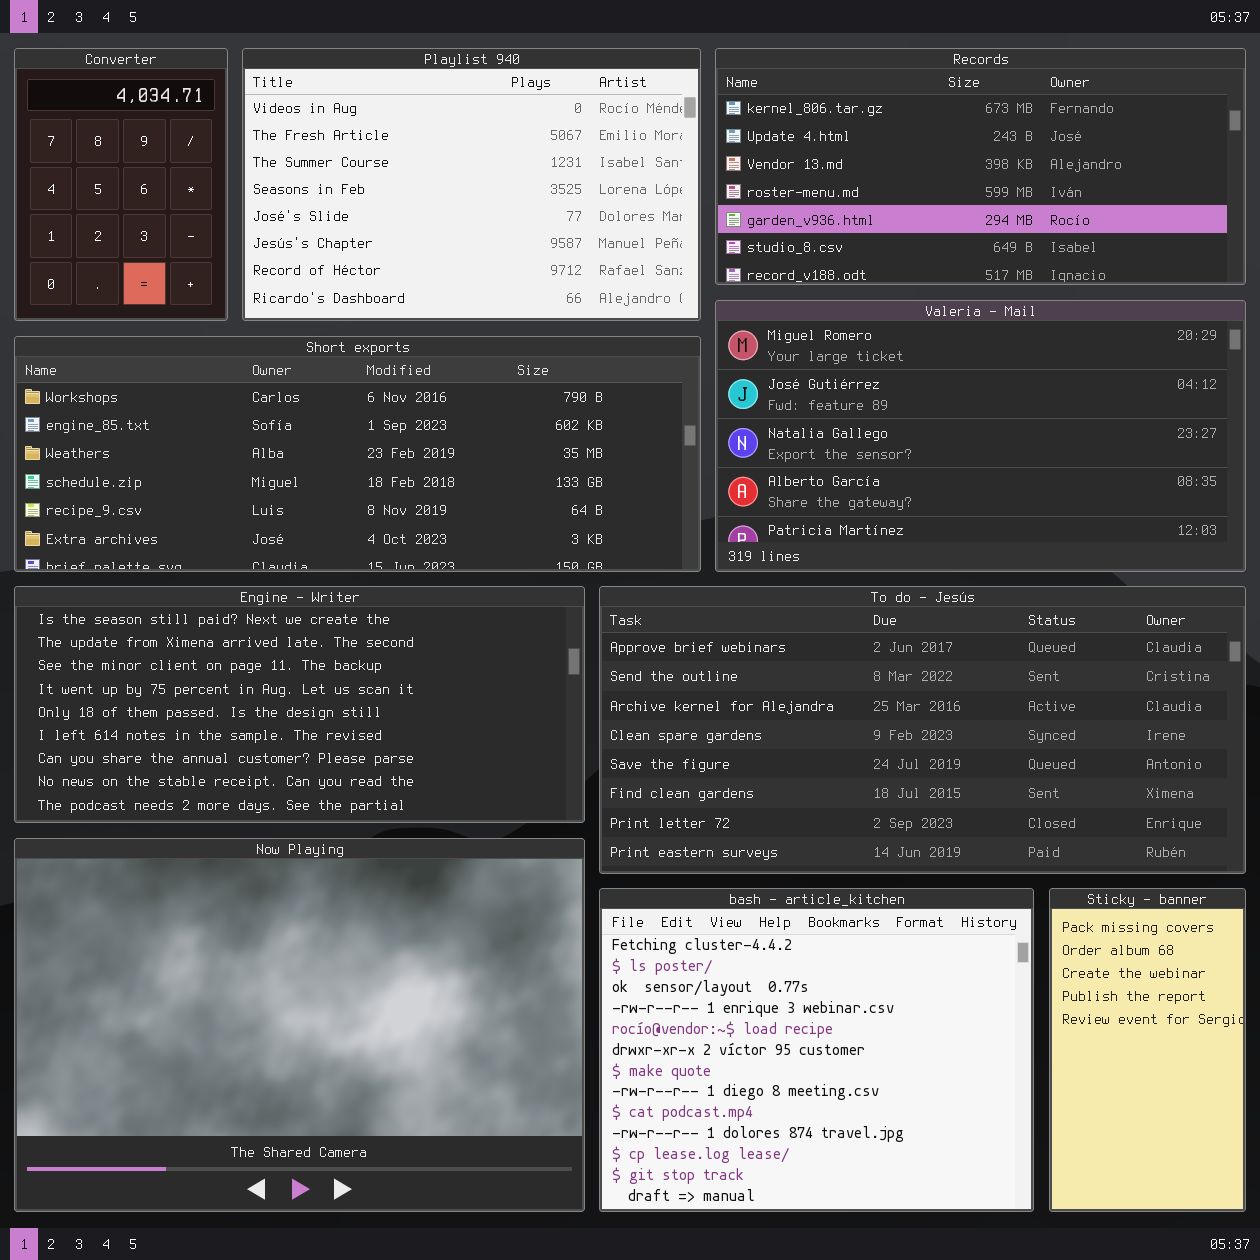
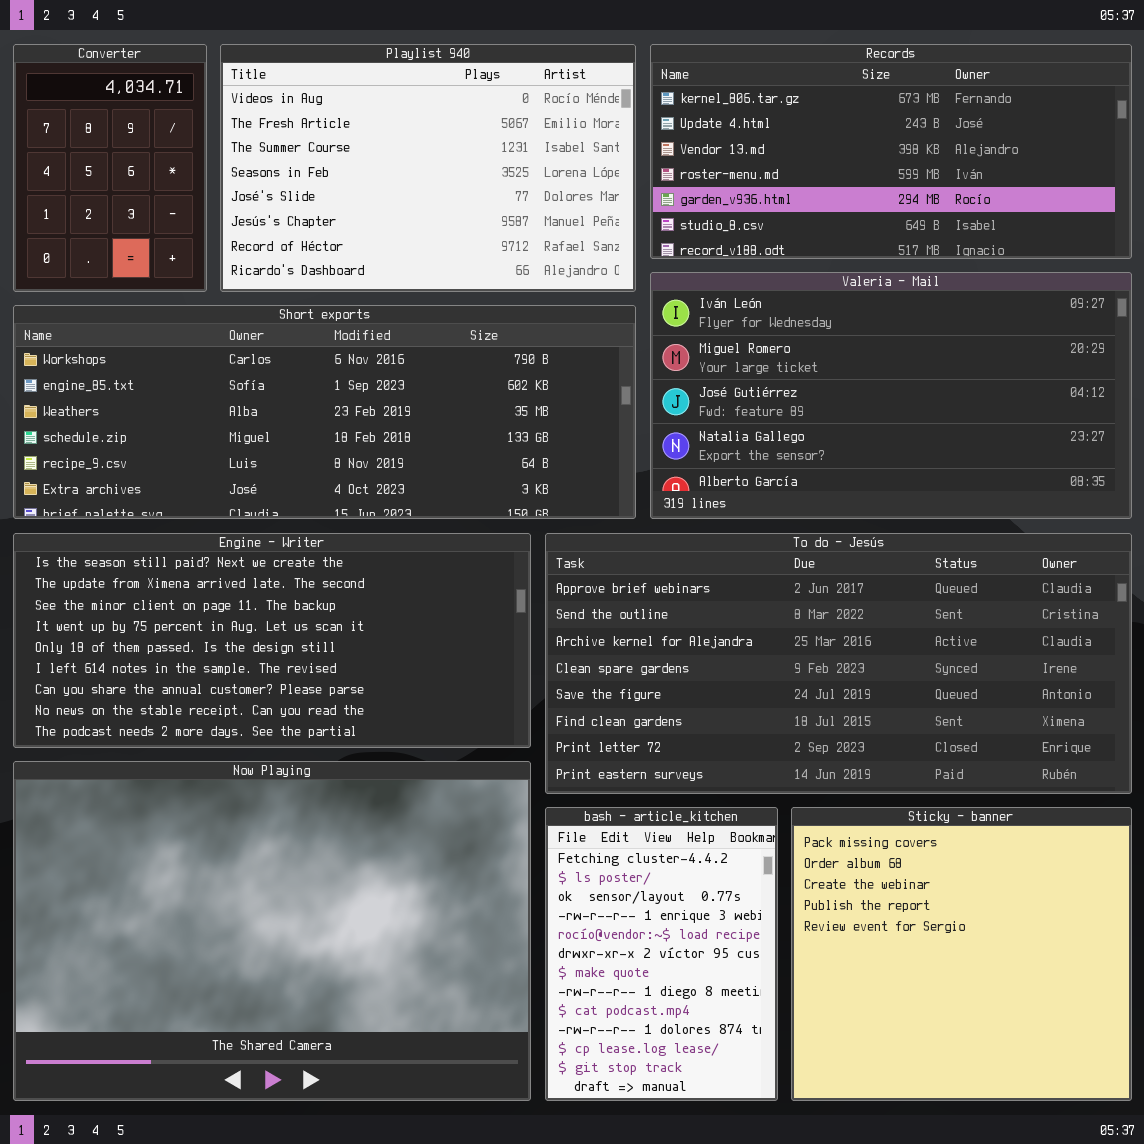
Valeria - Mail: [715,300,1246,572] -> [650,272,1132,519], scrolled up 1 row
bash - article_kitchen: [599,888,1034,1212] -> [545,807,778,1101], resized
Sticky - banner: [1049,888,1246,1212] -> [791,807,1132,1101], resized

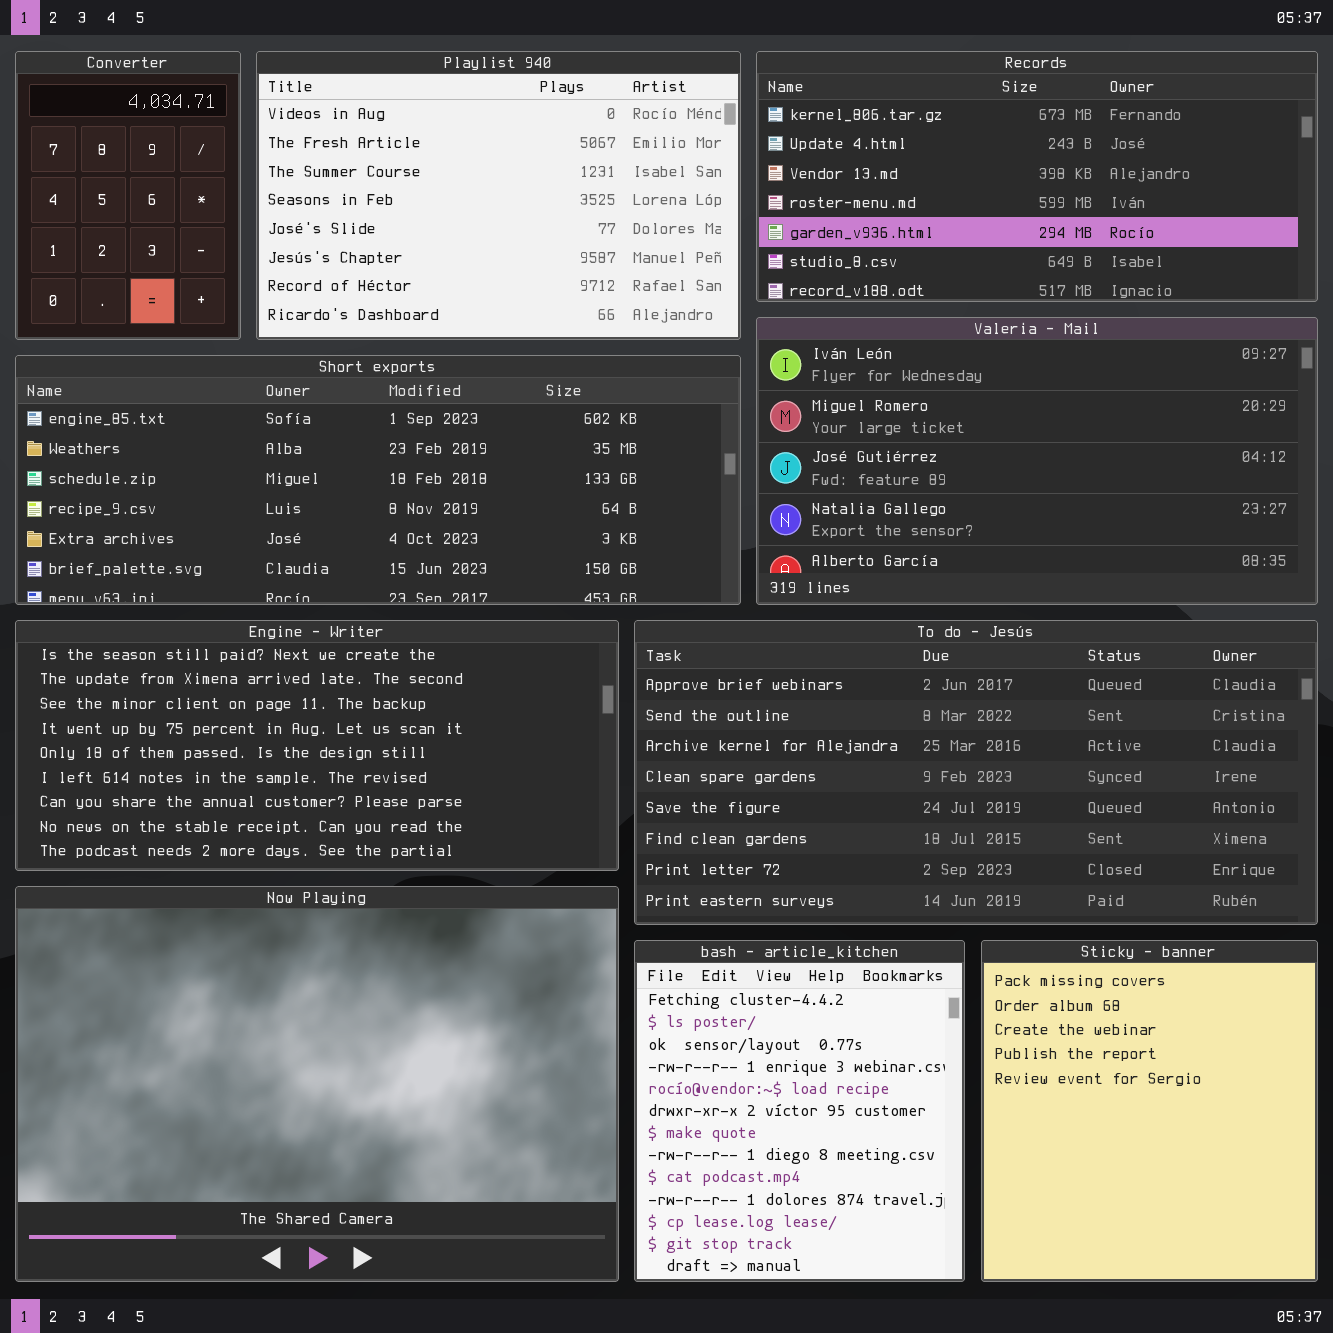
Short exports: [13,305,636,519] -> [15,355,741,605], scrolled down 1 row
bash - article_kitchen: [545,807,778,1101] -> [634,940,965,1282], resized
Sticky - banner: [791,807,1132,1101] -> [981,940,1318,1282], resized

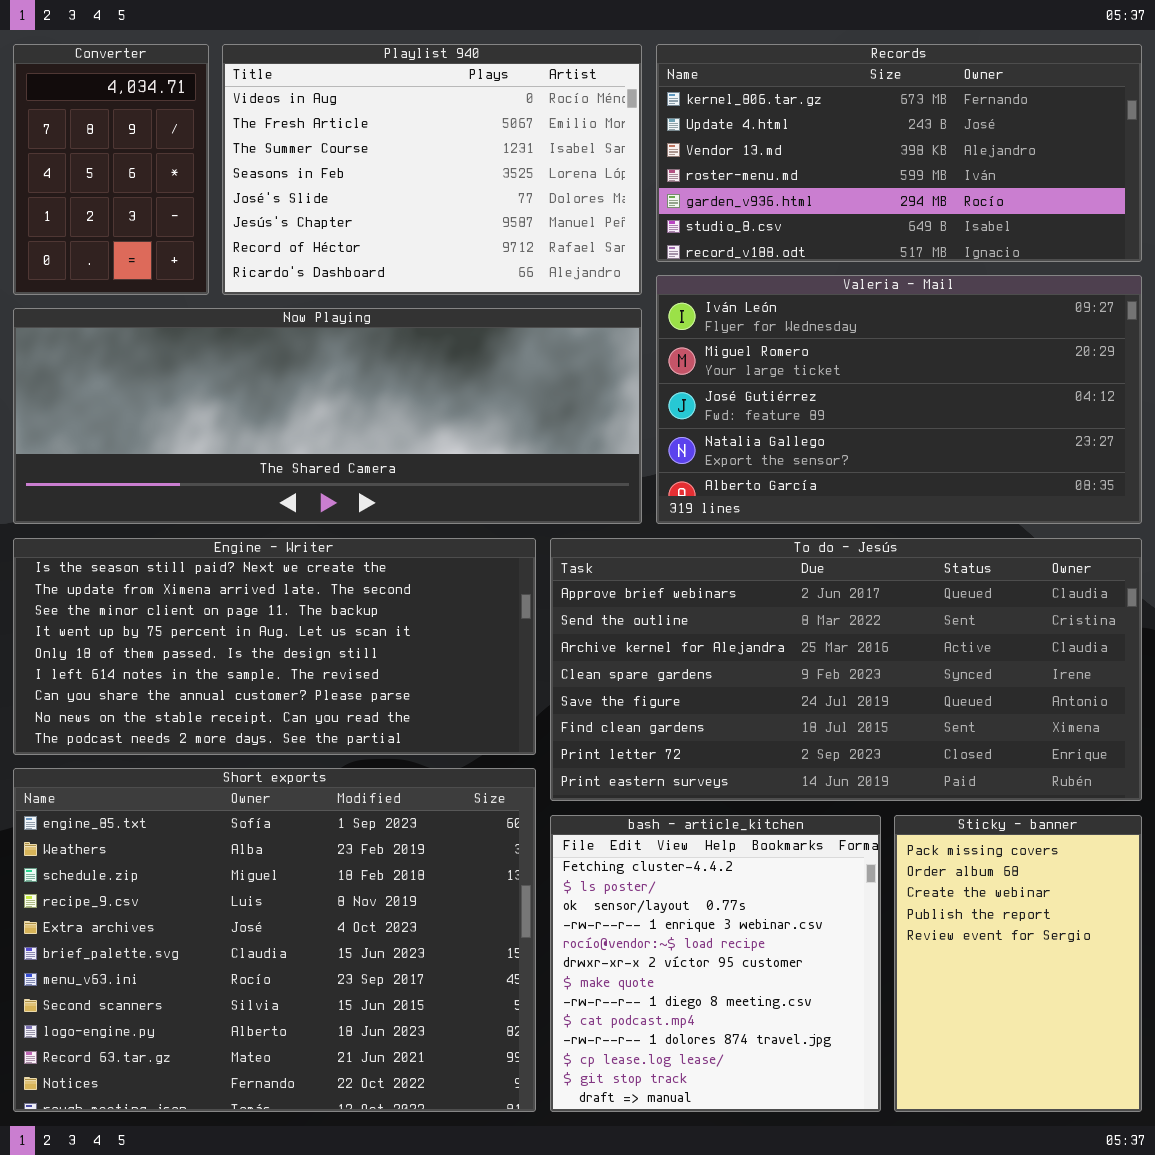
Short exports: [15,355,741,605] -> [13,768,536,1112], moved, resized
Now Playing: [15,886,619,1282] -> [13,308,642,524], moved, resized
bash - article_kitchen: [634,940,965,1282] -> [550,815,881,1112], resized
Sticky - banner: [981,940,1318,1282] -> [894,815,1142,1112], resized

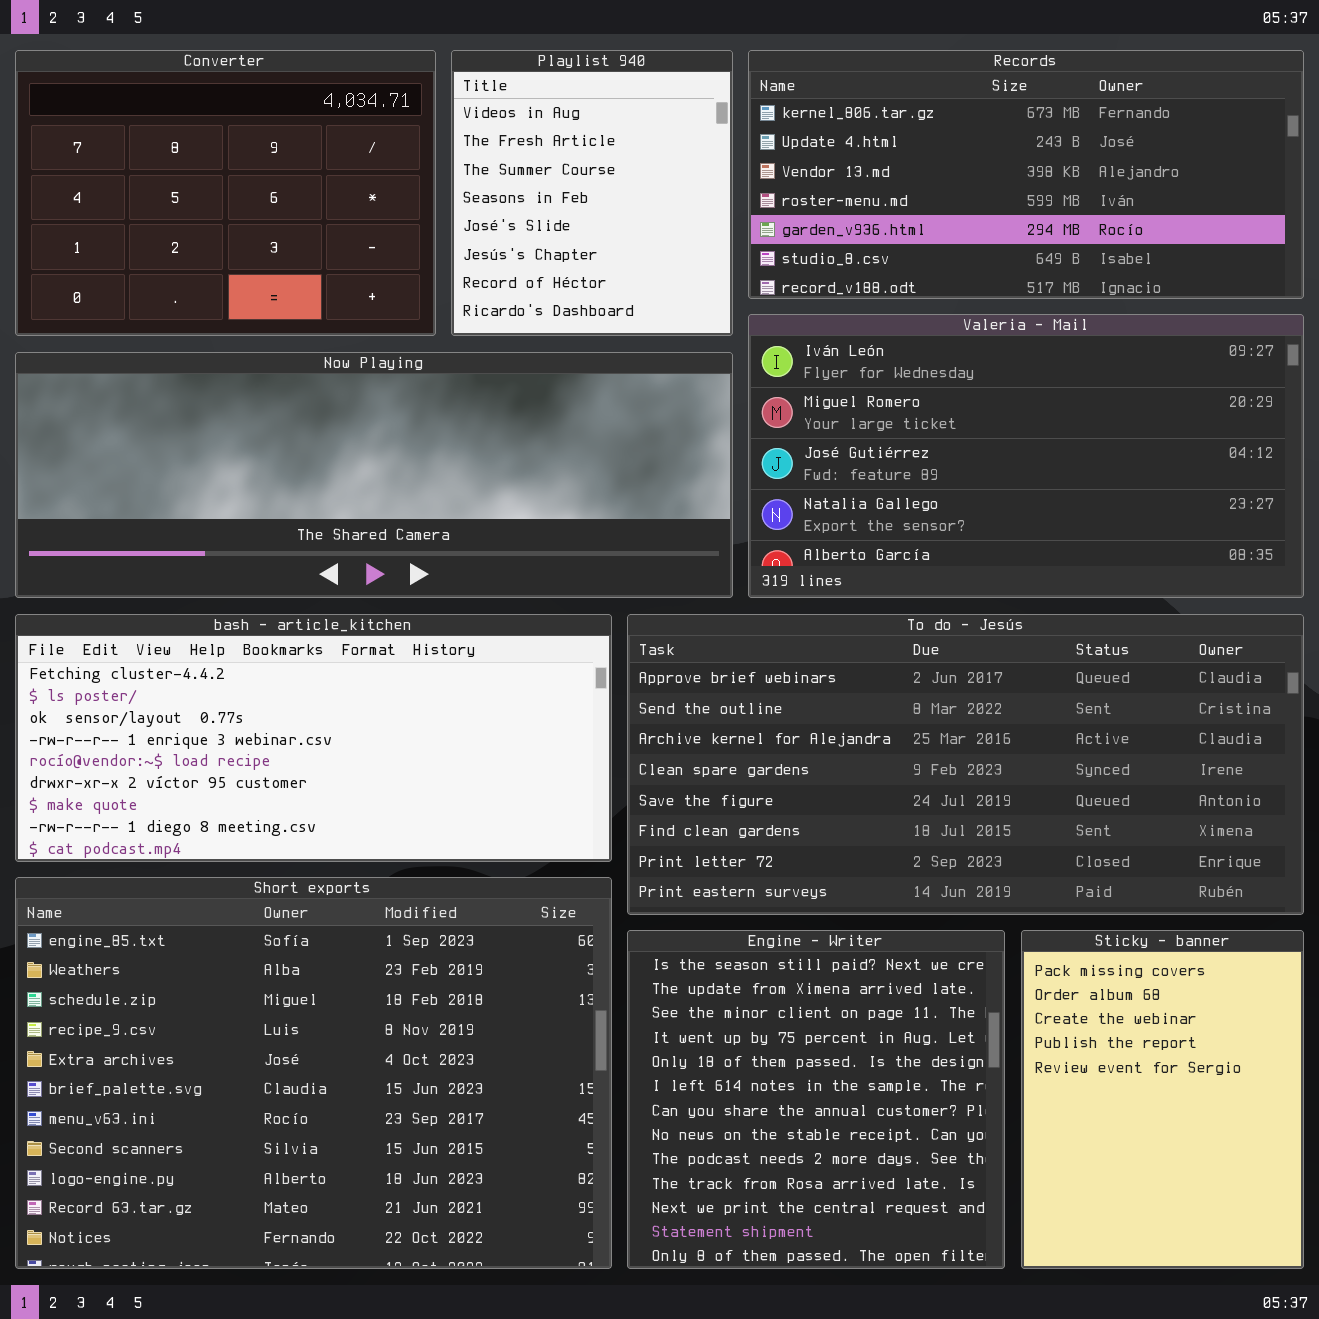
Converter: [13,44,209,295] -> [15,50,436,336], resized
Playlist 940: [222,44,642,295] -> [451,50,733,336], resized
Engine - Writer: [13,538,536,755] -> [627,930,1005,1269], moved, resized
bash - article_kitchen: [550,815,881,1112] -> [15,614,612,862], moved, resized

